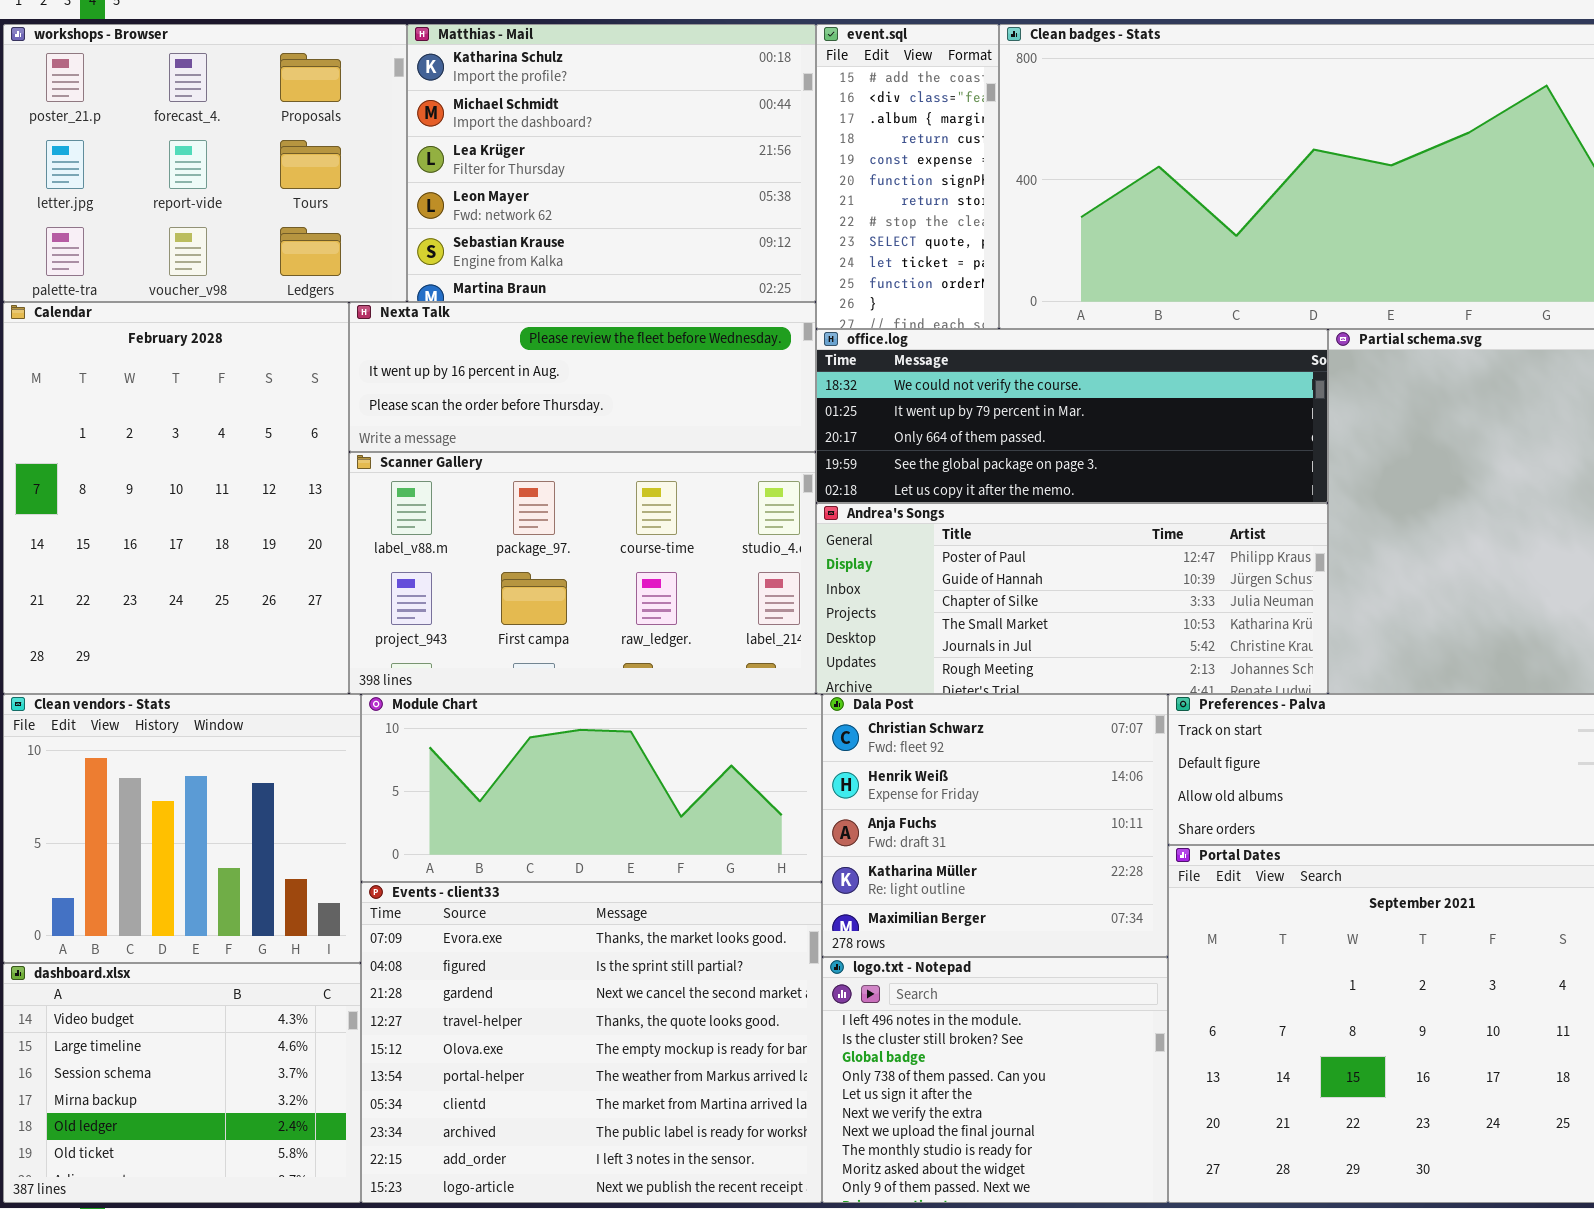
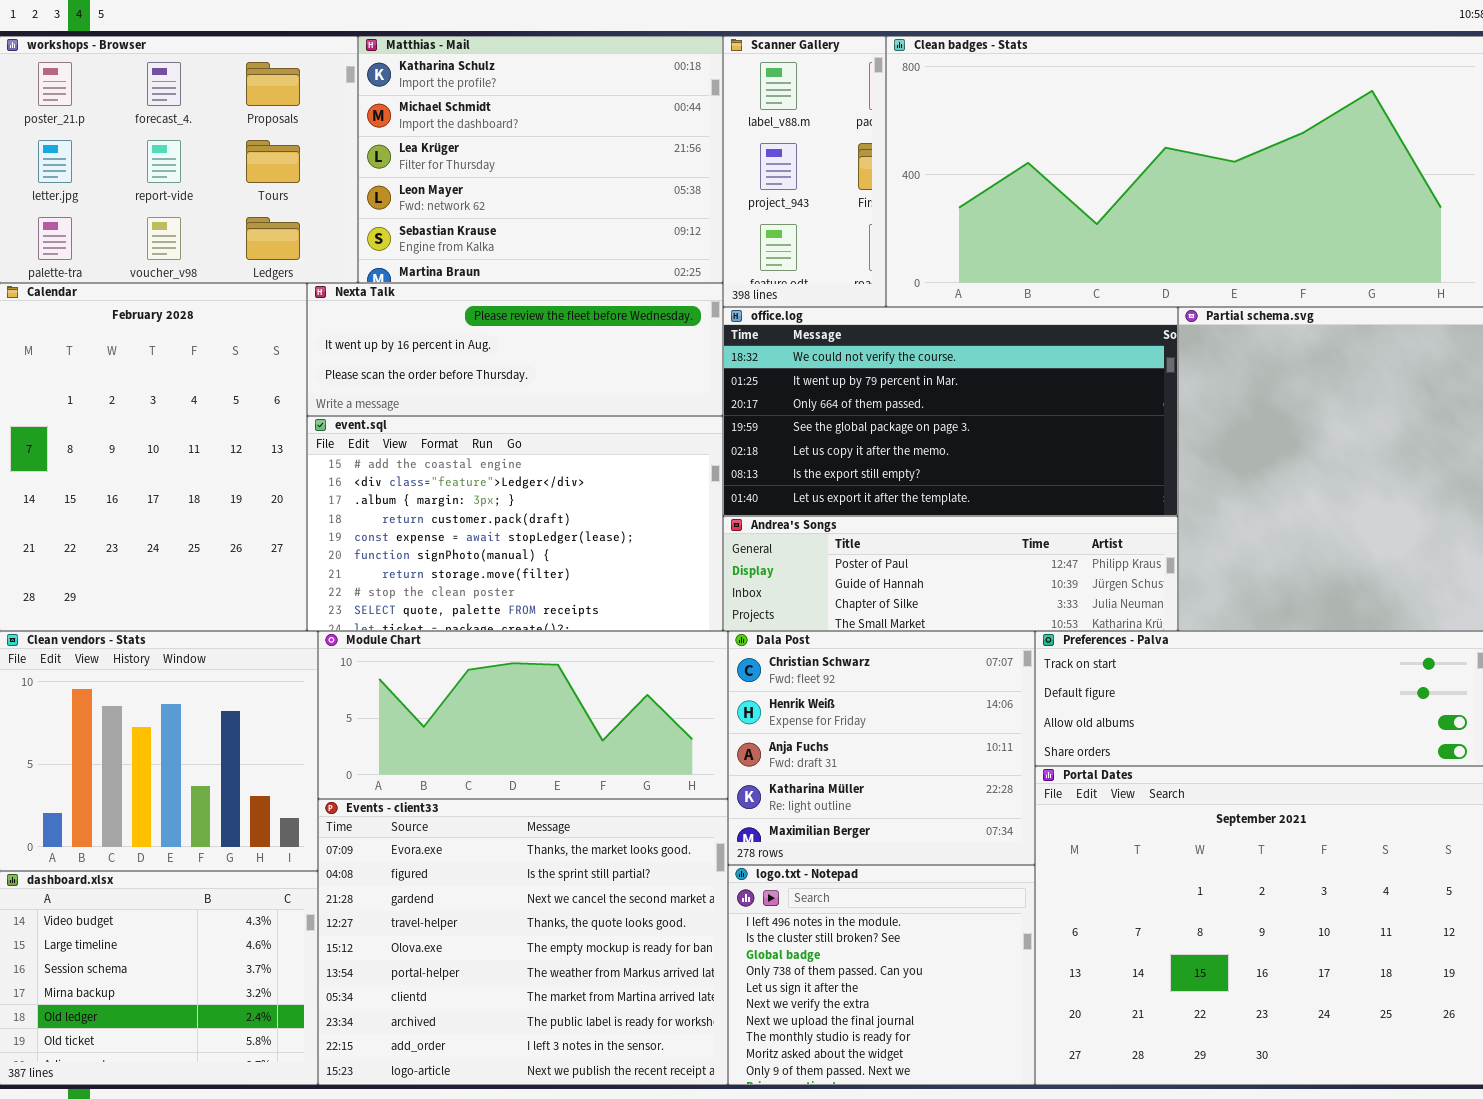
event.sql: [816,24,999,329] -> [307,416,723,631], moved, resized
office.log: [816,329,1328,503] -> [723,307,1178,516], resized
Scanner Gallery: [349,452,816,694] -> [723,36,886,307], moved, resized
Andrea's Songs: [816,503,1328,694] -> [723,516,1178,631], resized

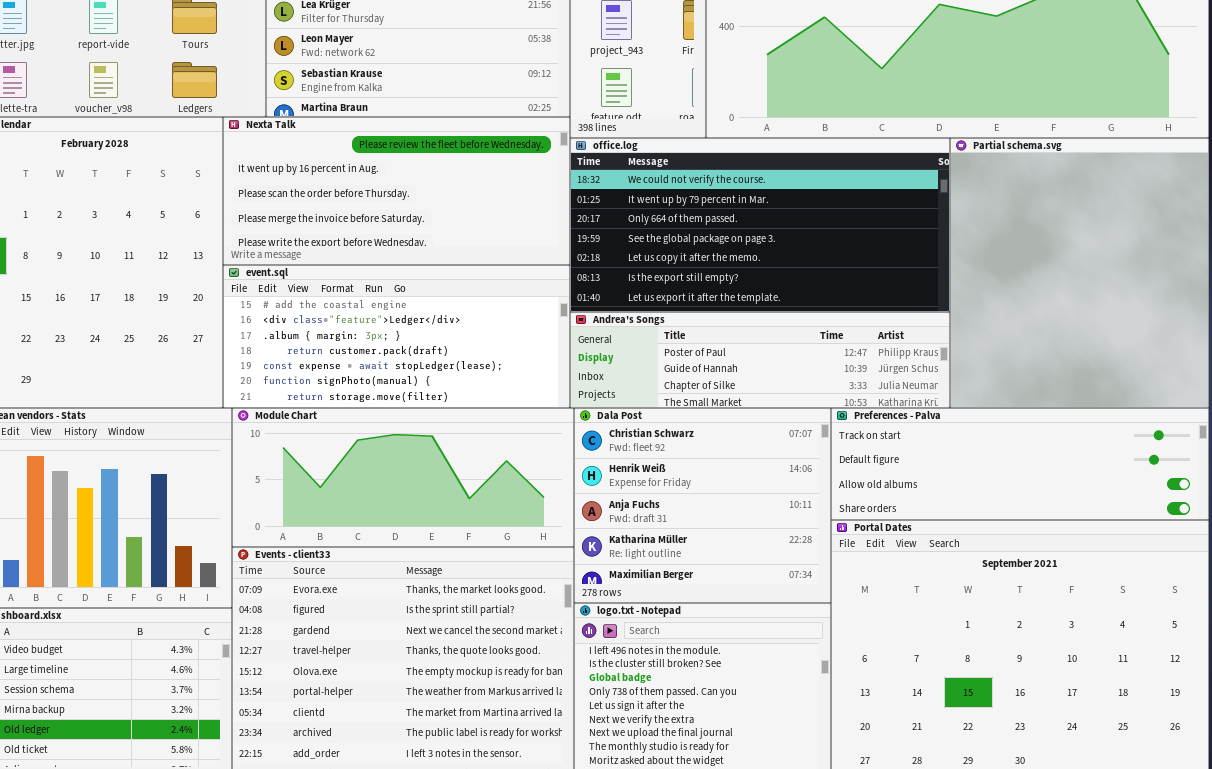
Nexta Talk: [307,283,723,416] -> [223,117,570,265], resized
event.sql: [307,416,723,631] -> [223,265,570,408], resized

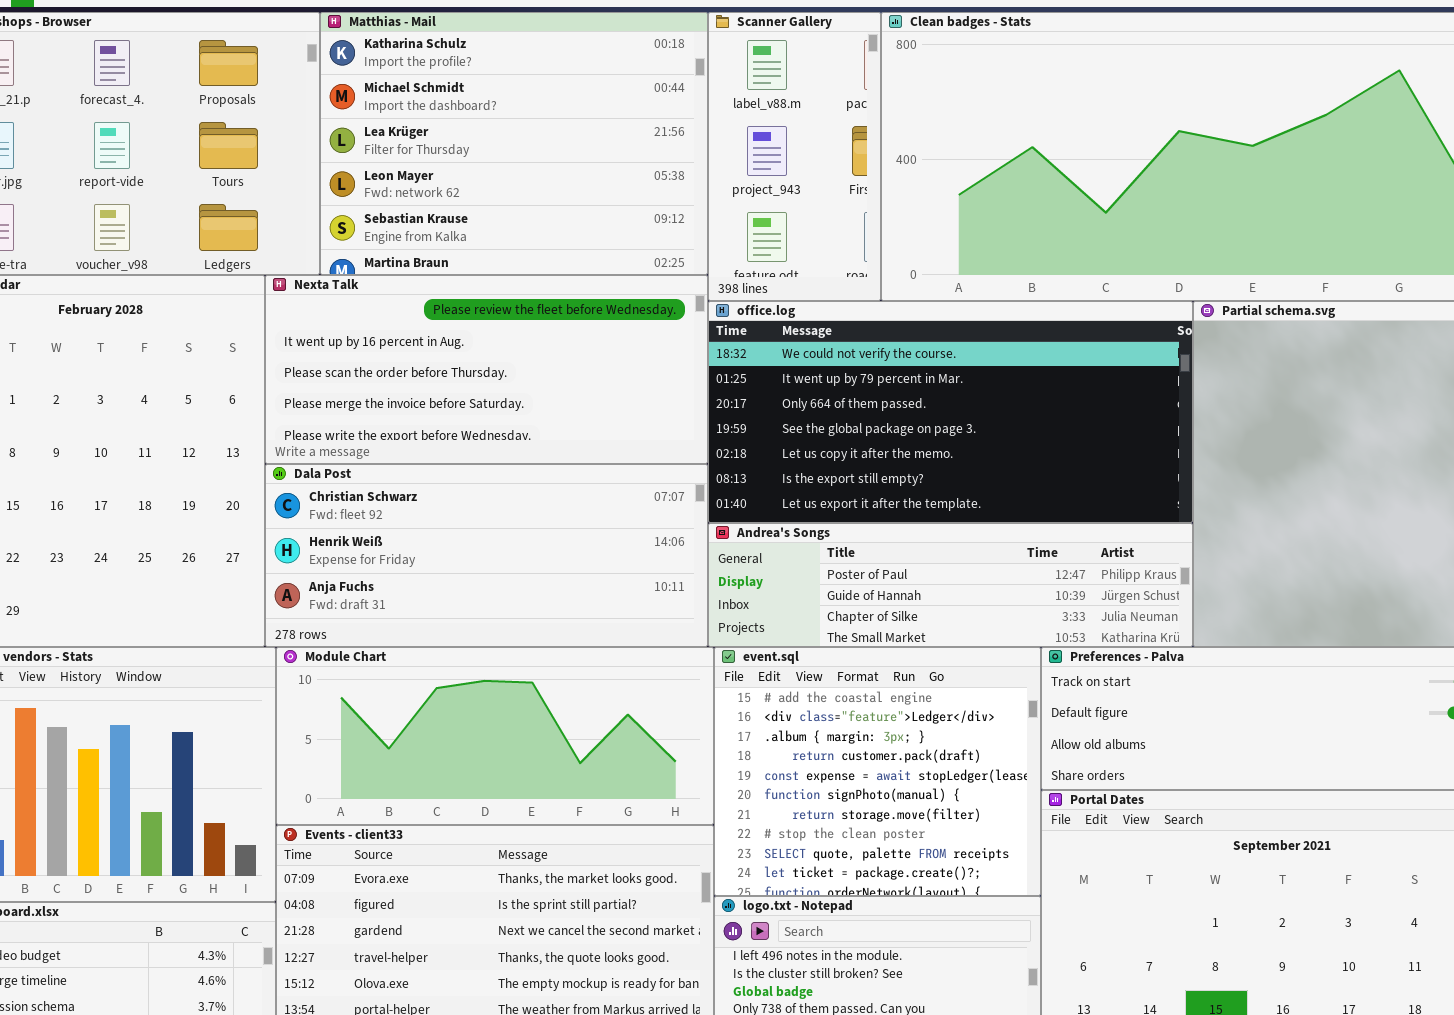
event.sql: [223,265,570,408] -> [714,647,1041,896], moved, resized
Dala Post: [574,408,831,603] -> [265,464,708,647], moved, resized

